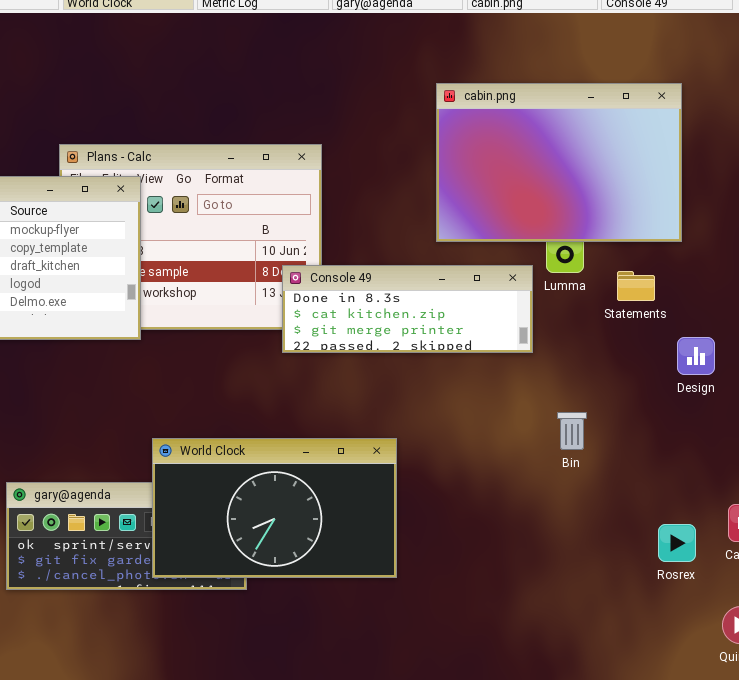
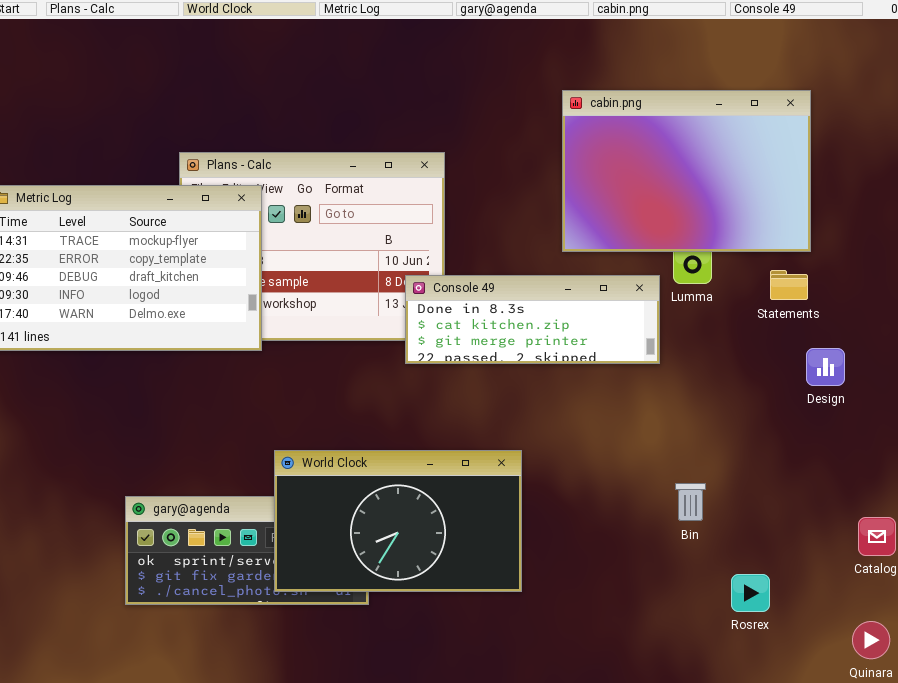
Statements: [617,271,655,301] -> [770,270,808,300], moved
Bin: [557,412,587,450] -> [675,483,706,521], moved
Rosrex: [658,524,696,562] -> [731,574,770,612], moved

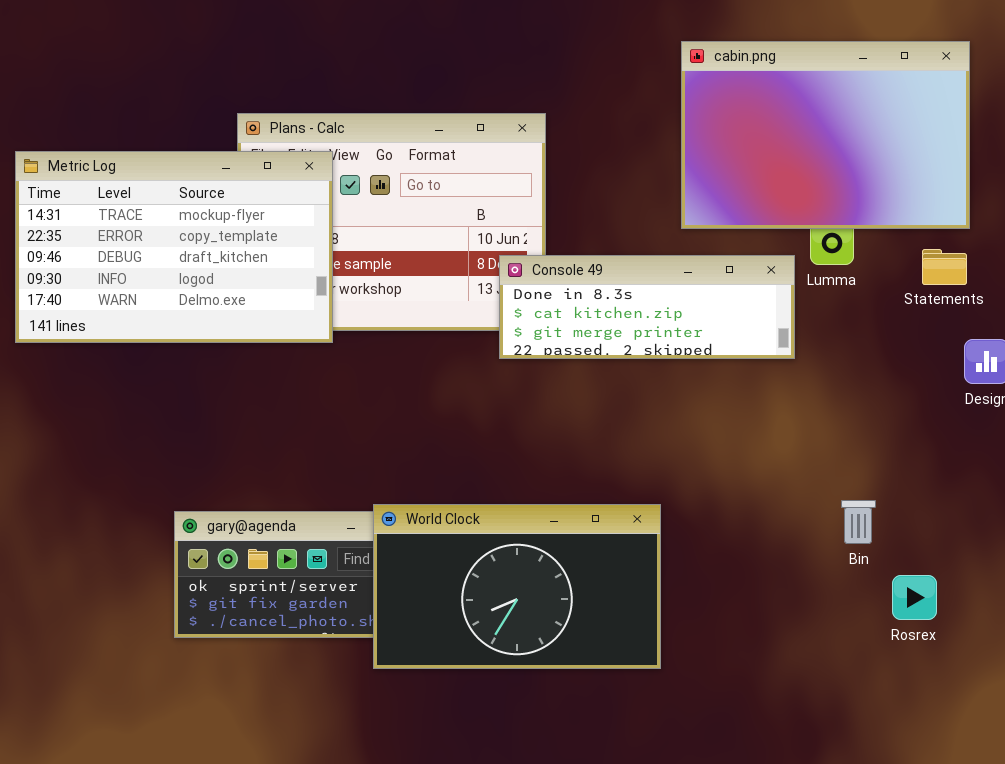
World Clock: [274,450,522,592] -> [373,504,661,669], moved
Bin: [675,483,706,521] -> [841,500,876,544], moved
Rosrex: [731,574,770,612] -> [892,575,937,620], moved

